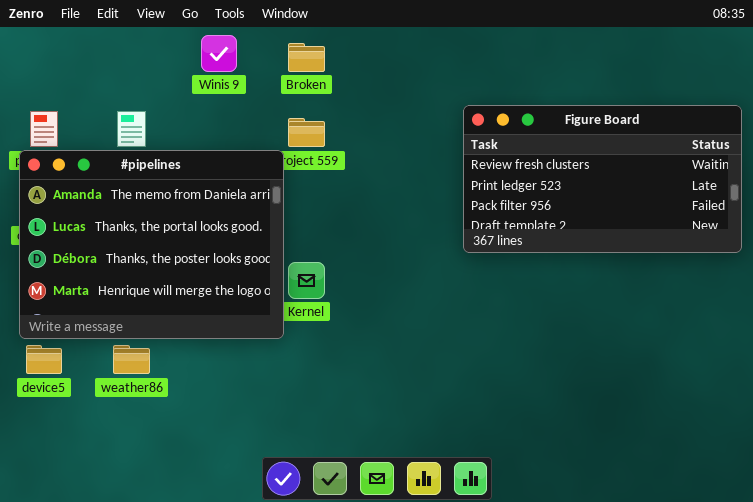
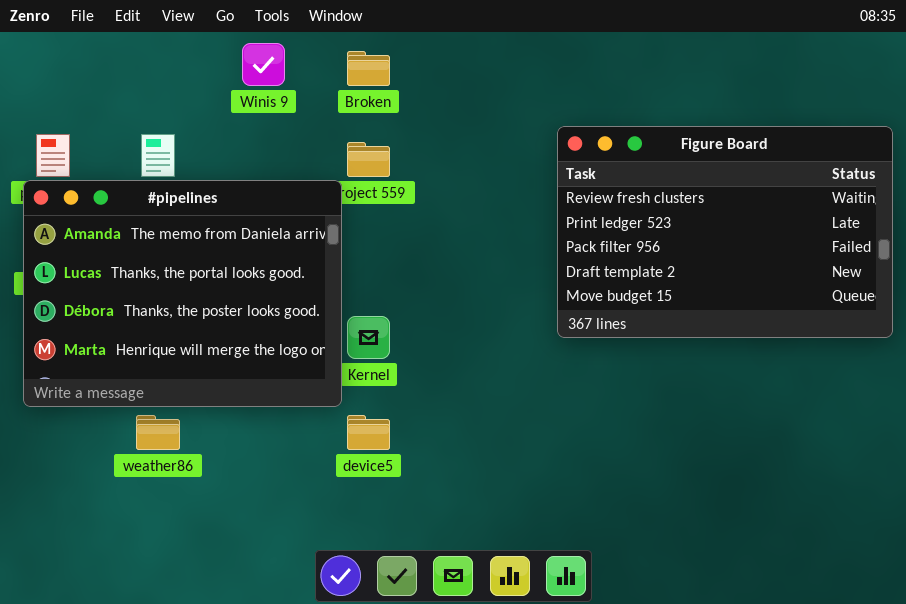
Figure Board: [463,105,742,253] -> [557,126,893,338], resized
device5: [26,345,62,374] -> [347,415,390,450], moved

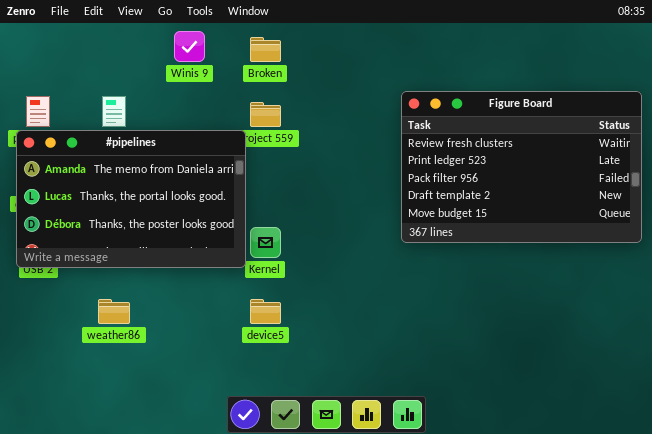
#pipelines: [23,180,342,407] -> [16,130,246,268], resized

